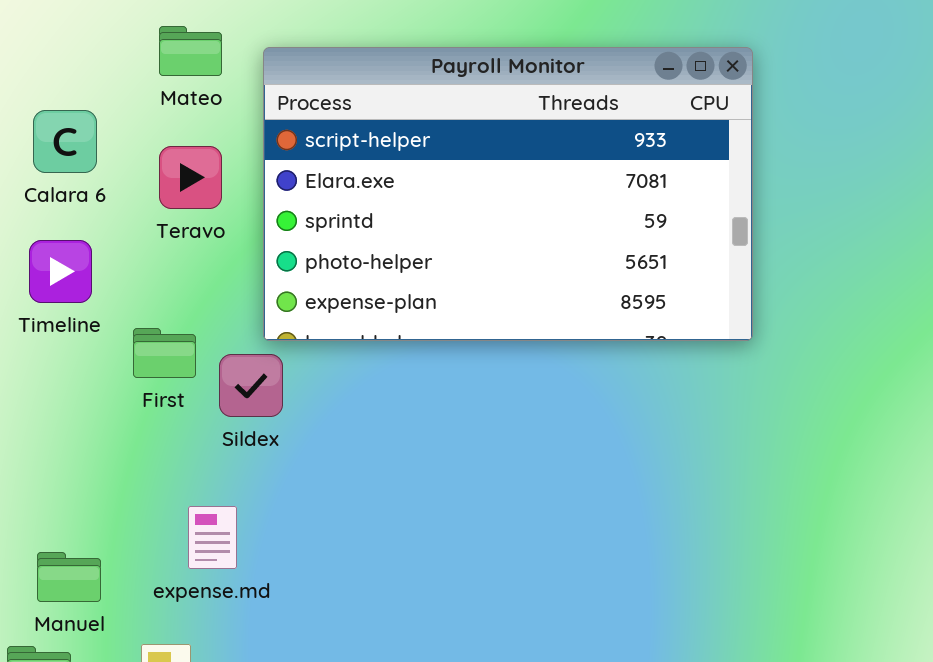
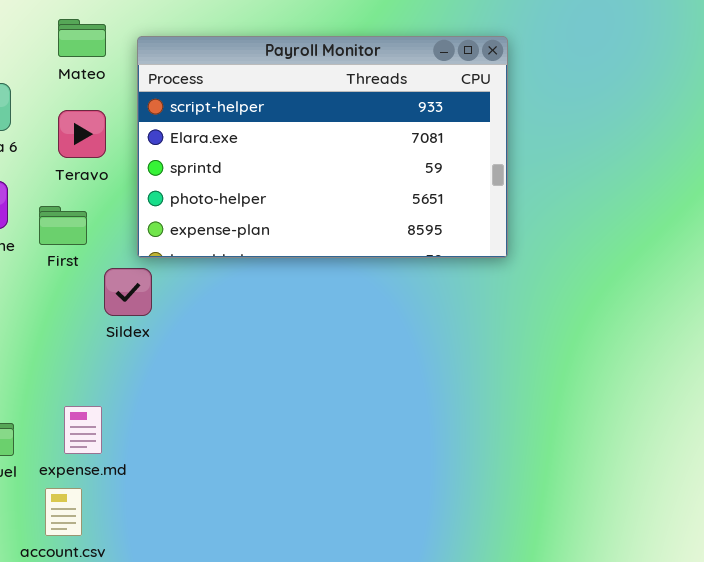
First: [133,328,196,378] -> [39,206,87,245], moved
expense.md: [188,506,237,569] -> [64,406,102,454], moved

